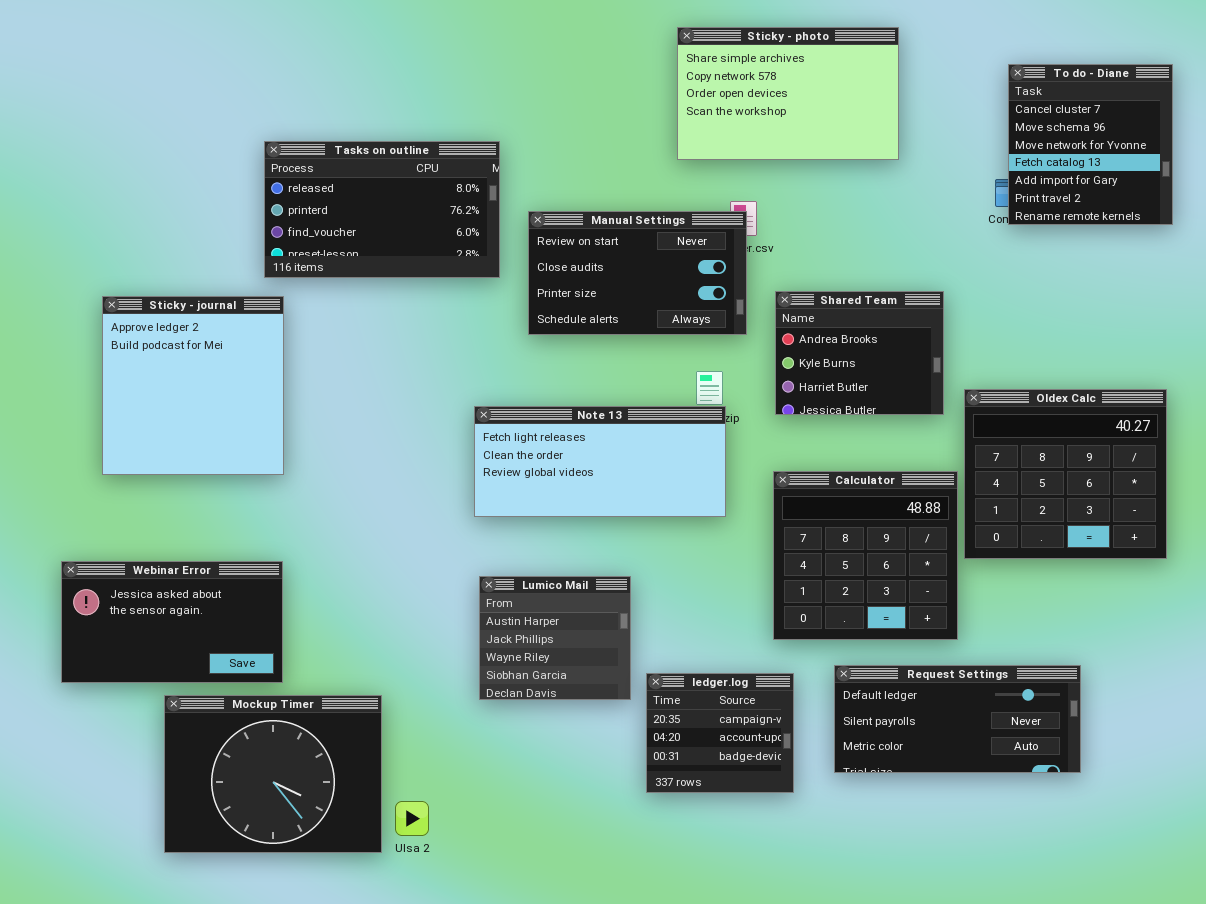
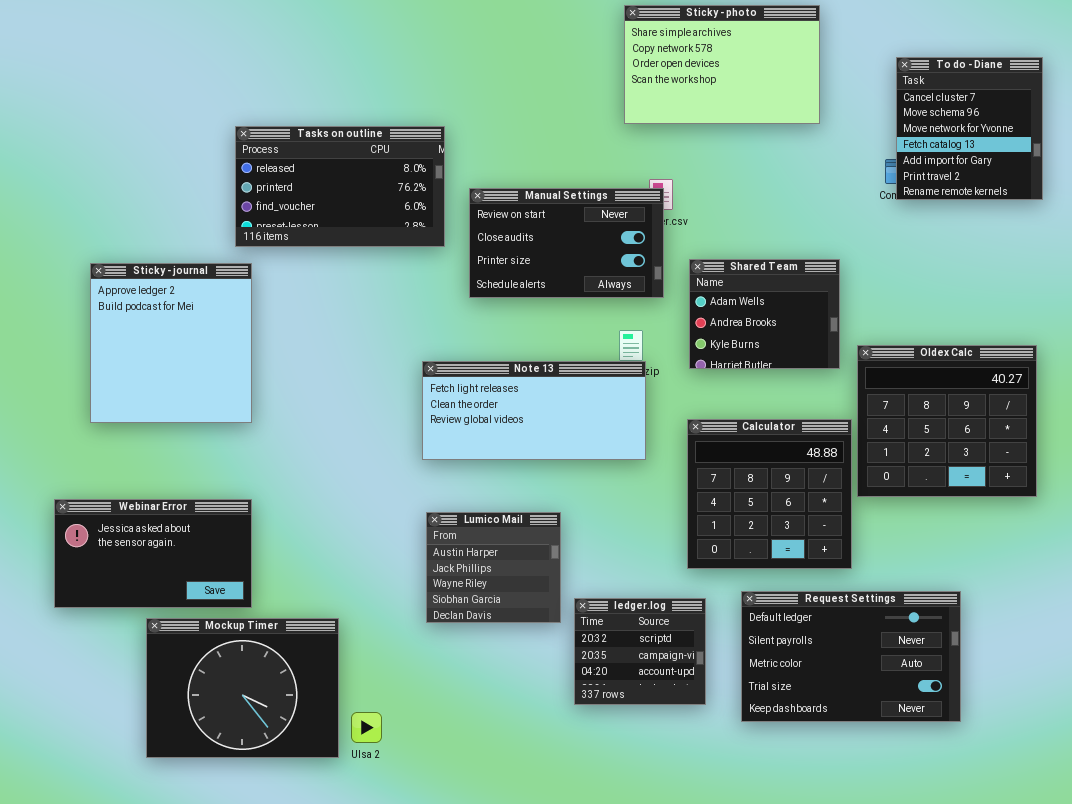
Sticky - photo: [677,27,899,160] -> [624,5,820,124], moved
Shared Team: [775,291,944,415] -> [689,259,840,369], scrolled up 1 row
Request Settings: [834,665,1081,773] -> [741,591,961,722], resized
ledger.log: [646,673,794,793] -> [574,598,706,705], scrolled up 1 row

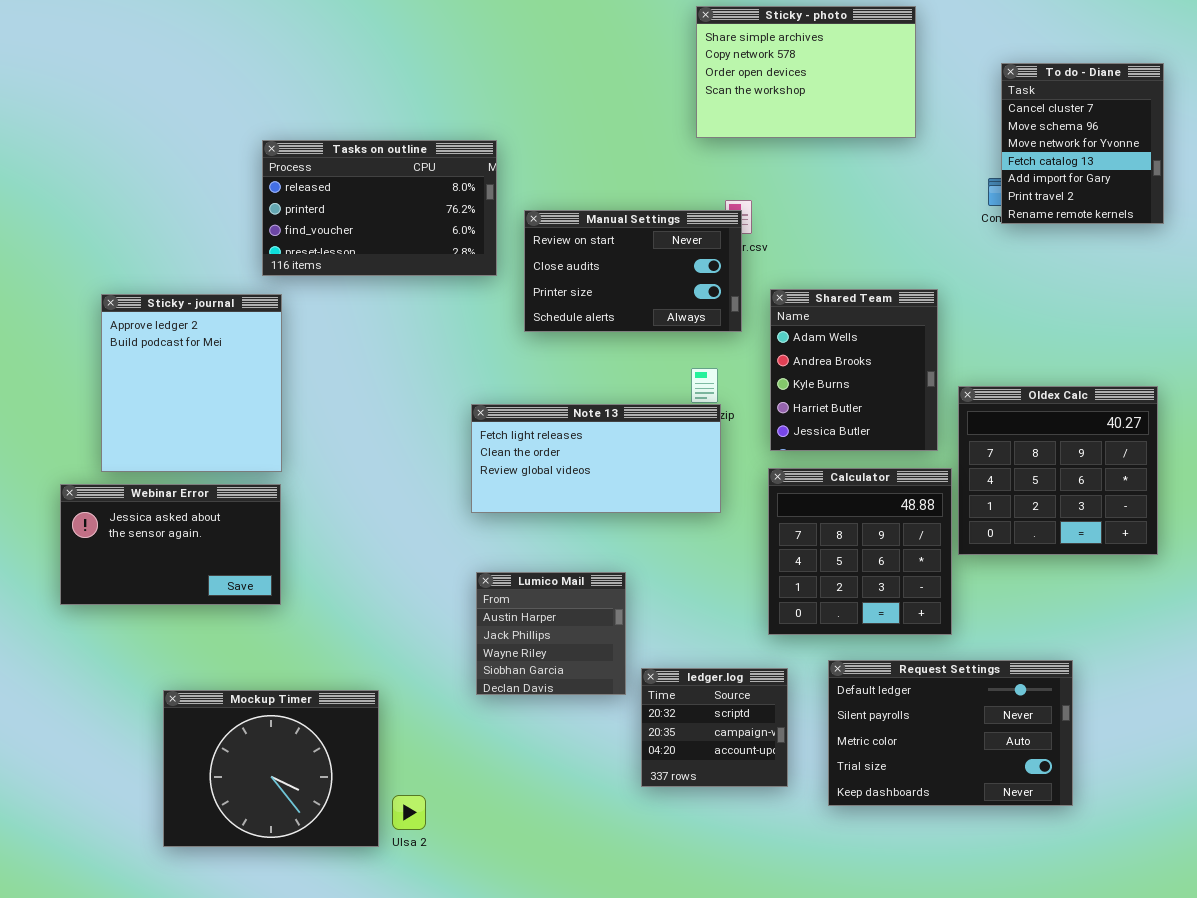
Shared Team: [689,259,840,369] -> [770,289,938,451], resized
Webinar Error: [54,499,252,608] -> [60,484,281,605], moved

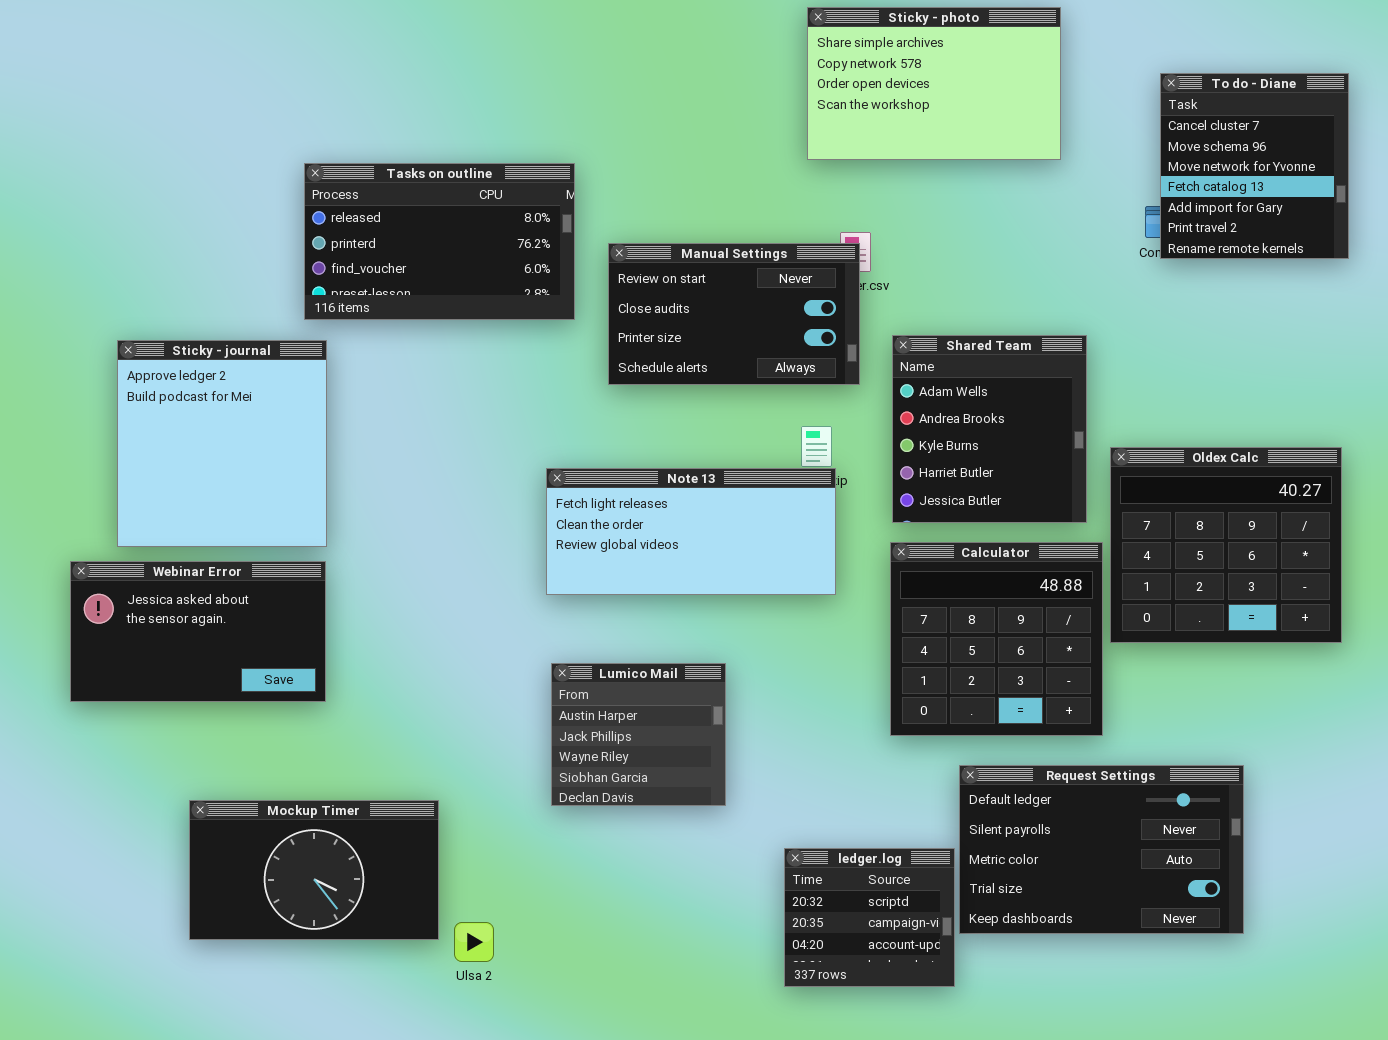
ledger.log: [641,668,788,787] -> [784,848,955,987], moved
Mockup Timer: [163,690,379,847] -> [189,800,439,940], resized

